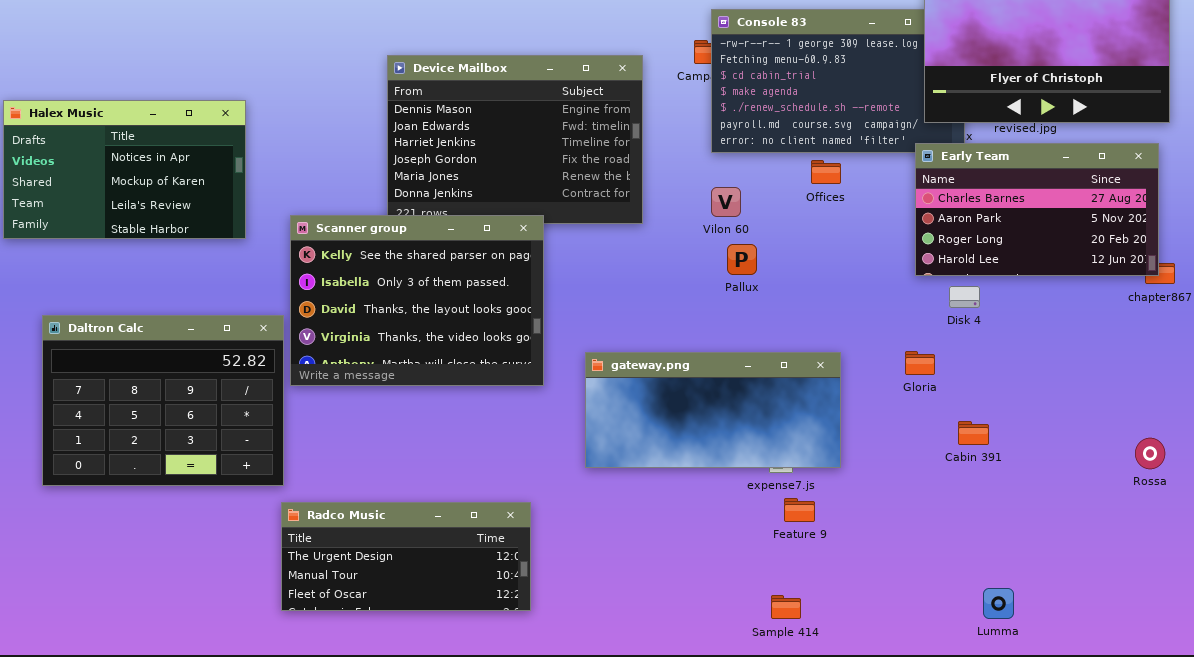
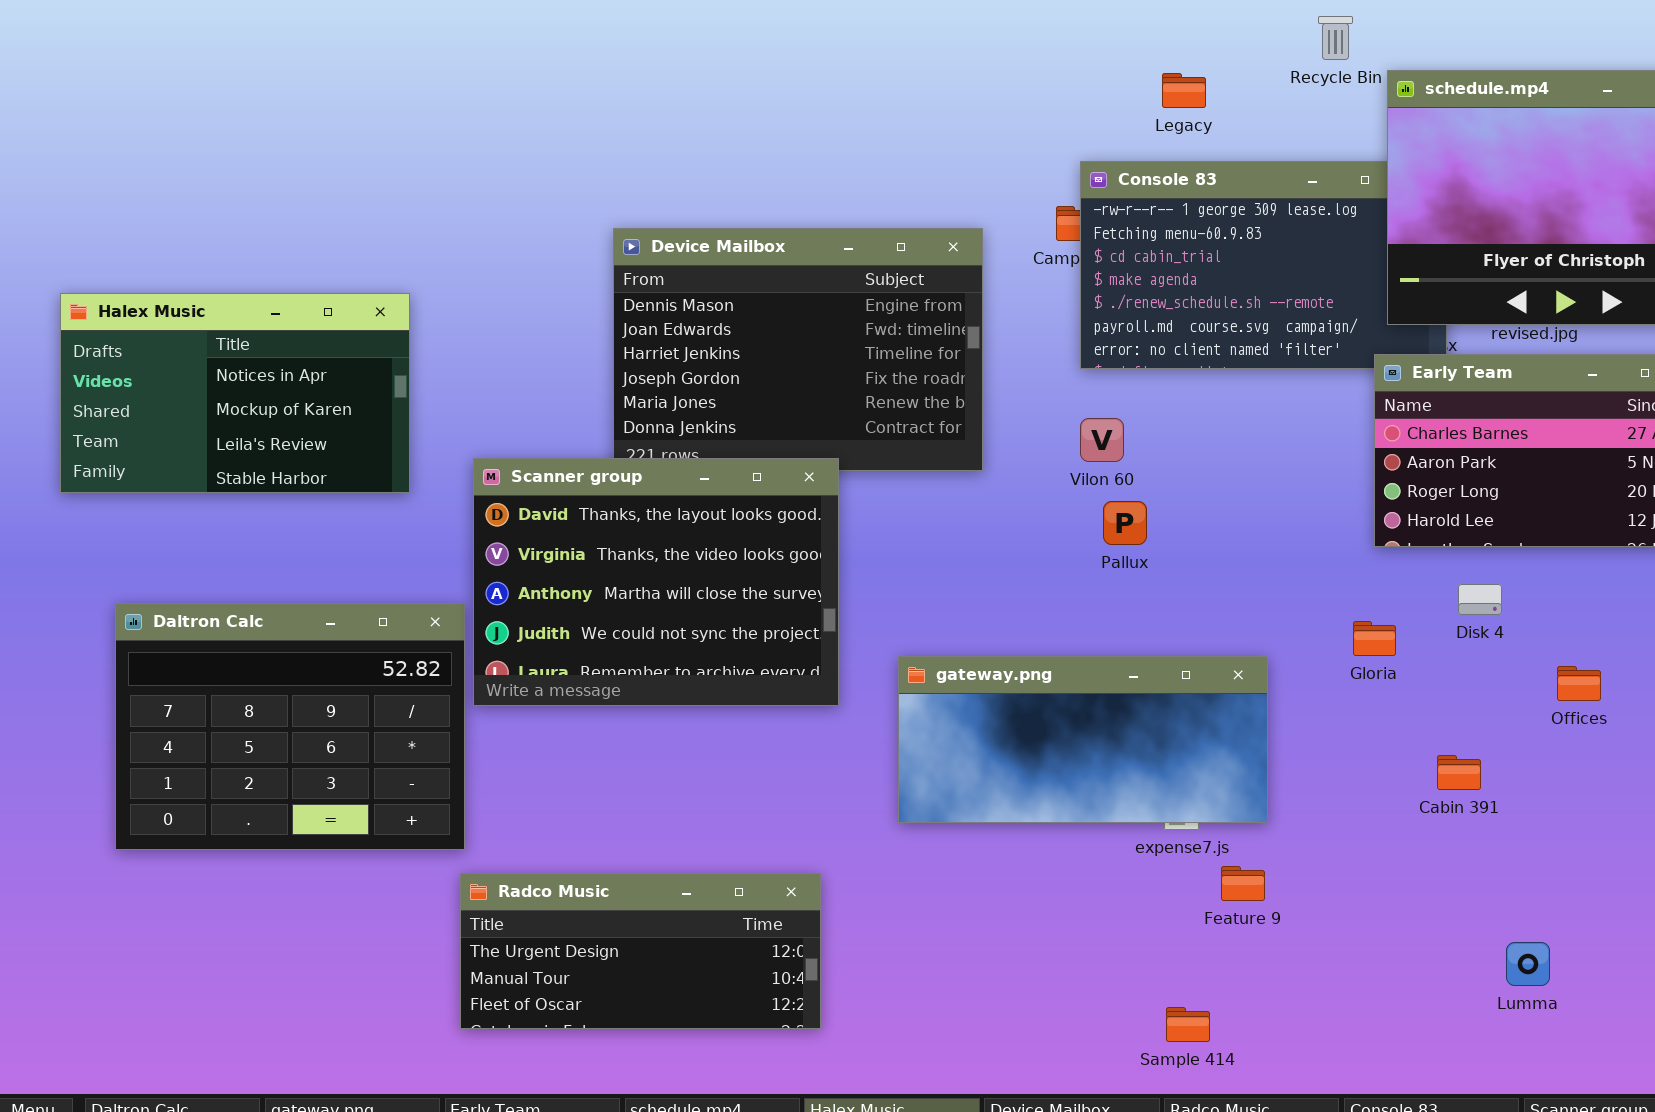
Offices: [811,160,841,184] -> [1557,666,1601,701], moved
Scanner group: [290,215,544,386] -> [473,458,839,706], scrolled down 2 rows
Disk 4: [949,286,980,308] -> [1458,584,1502,615], moved
Gloria: [905,351,935,375] -> [1353,621,1396,656], moved
Feature 9: [784,498,815,522] -> [1221,866,1265,901], moved
Lumma: [983,588,1014,619] -> [1506,942,1550,986], moved

